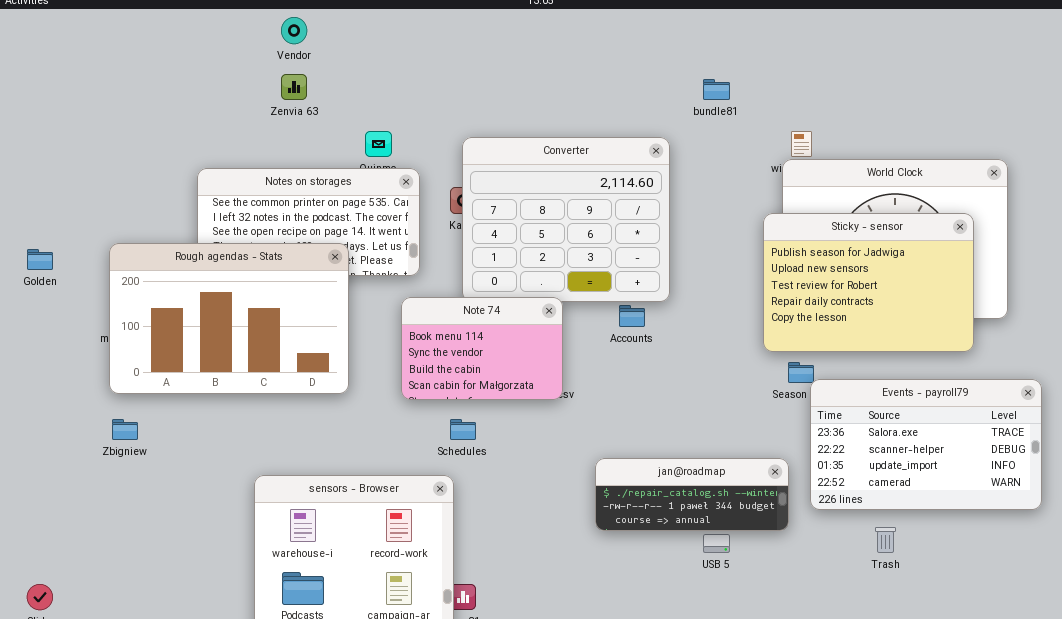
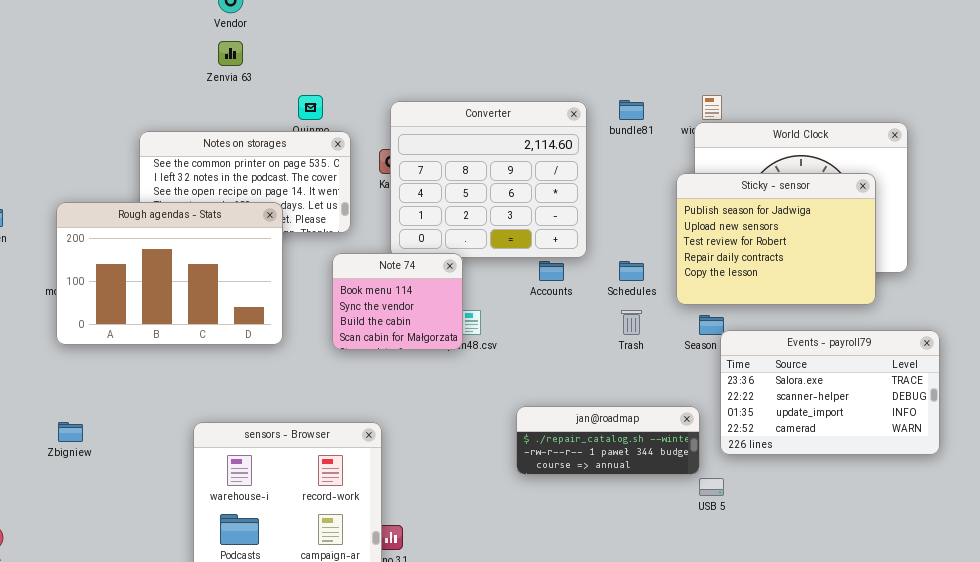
bundle81: [703,79,730,100] -> [619,100,644,120], moved
Note 74: [401,297,563,400] -> [332,253,463,350], resized
Zbigniew: [112,419,138,440] -> [58,422,83,442], moved
Schedules: [450,419,476,440] -> [619,261,644,281], moved
Trash: [875,527,896,553] -> [621,310,642,335], moved
USB 5: [703,534,730,553] -> [699,478,724,496], moved

